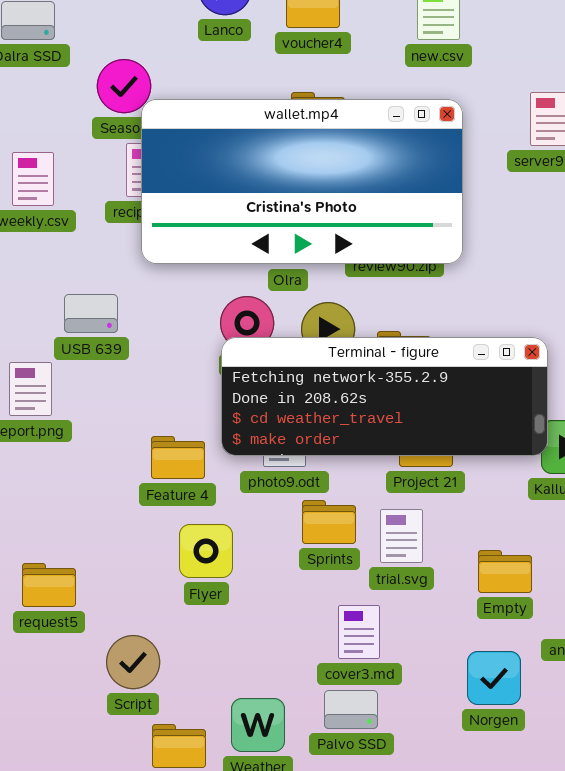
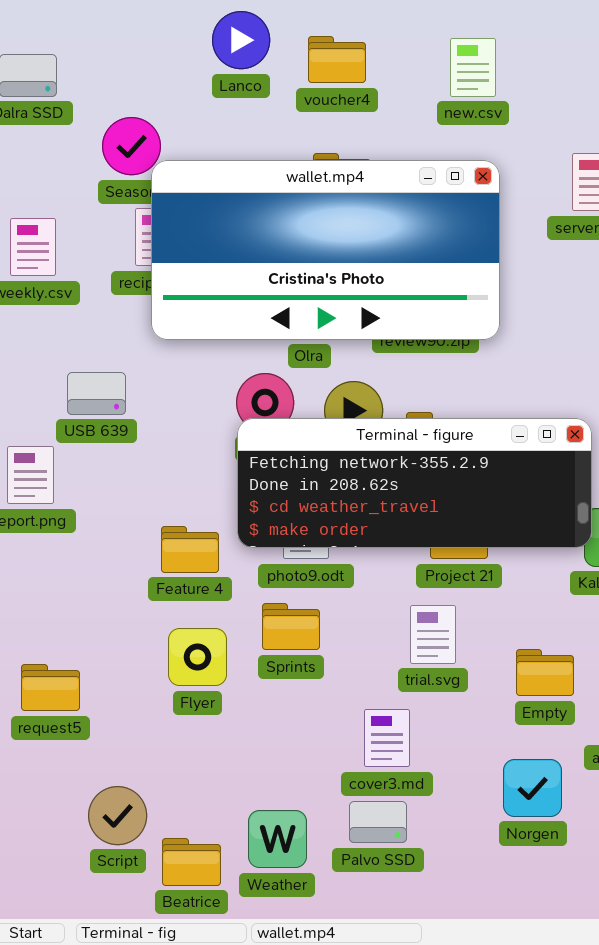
Sprints: [302,500,356,544] -> [262,603,320,650], moved
Flyer: [179,524,233,578] -> [168,628,227,686], moved
Script: [106,635,160,689] -> [88,786,147,845], moved

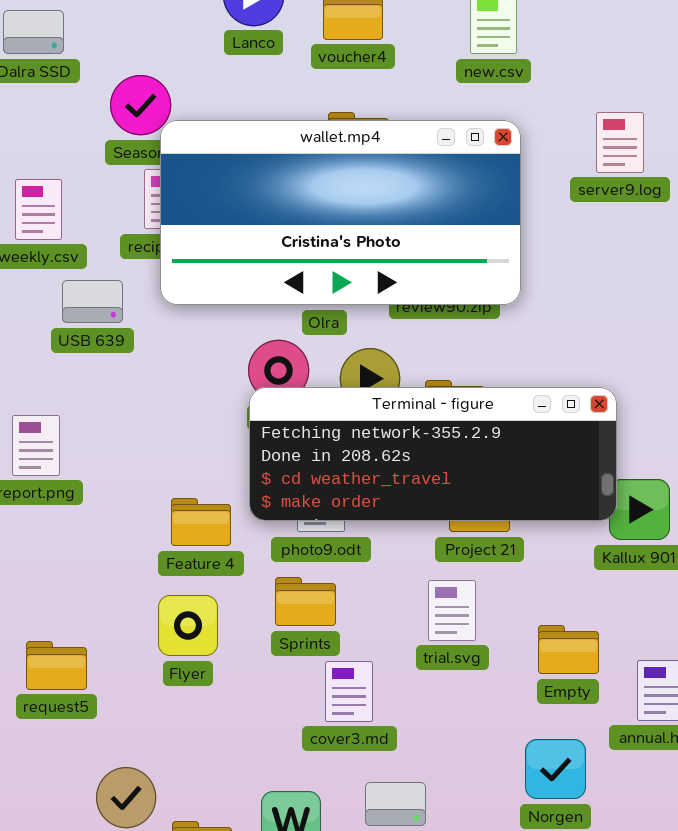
USB 639: [67,372,126,415] -> [62,280,123,323], moved
Flyer: [168,628,227,686] -> [158,595,218,656], moved
cover3.md: [364,709,410,767] -> [325,661,373,722], moved

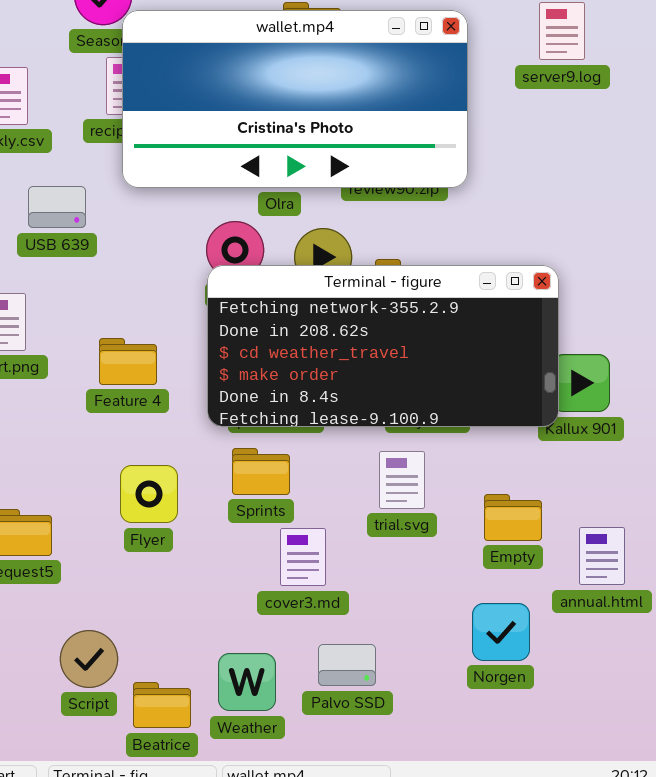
USB 639: [62,280,123,323] -> [28,186,86,228], moved
Terminal - figure: [249,387,617,521] -> [207,265,559,427], resized
Feature 4: [171,498,231,546] -> [99,338,157,385], moved

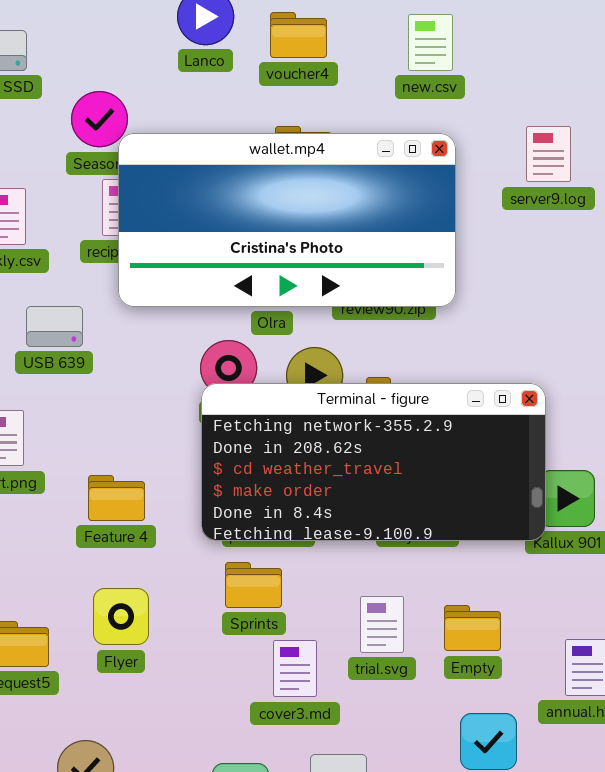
Feature 4: [99,338,157,385] -> [88,475,145,521], moved
trial.svg: [379,451,425,509] -> [360,596,404,653], moved
Flyer: [120,465,178,523] -> [93,588,149,645], moved
Empty: [484,494,542,541] -> [444,605,501,651], moved

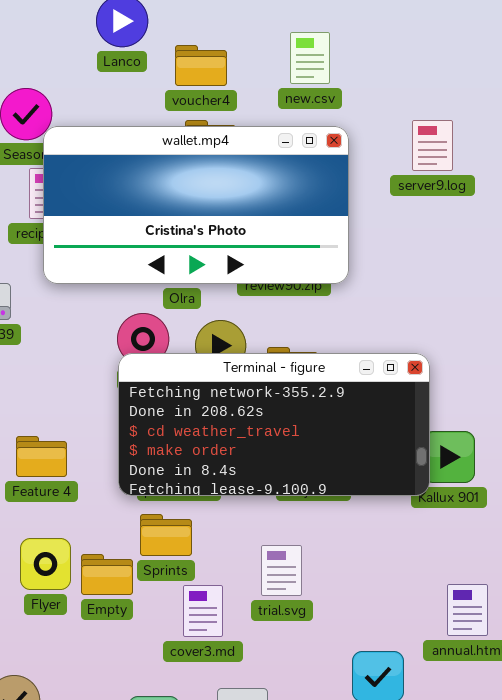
voucher4: [270,12,327,58] -> [175,45,227,86], moved
new.csv: [408,14,453,71] -> [290,32,330,84], moved
Empty: [444,605,501,651] -> [81,554,133,595], moved

